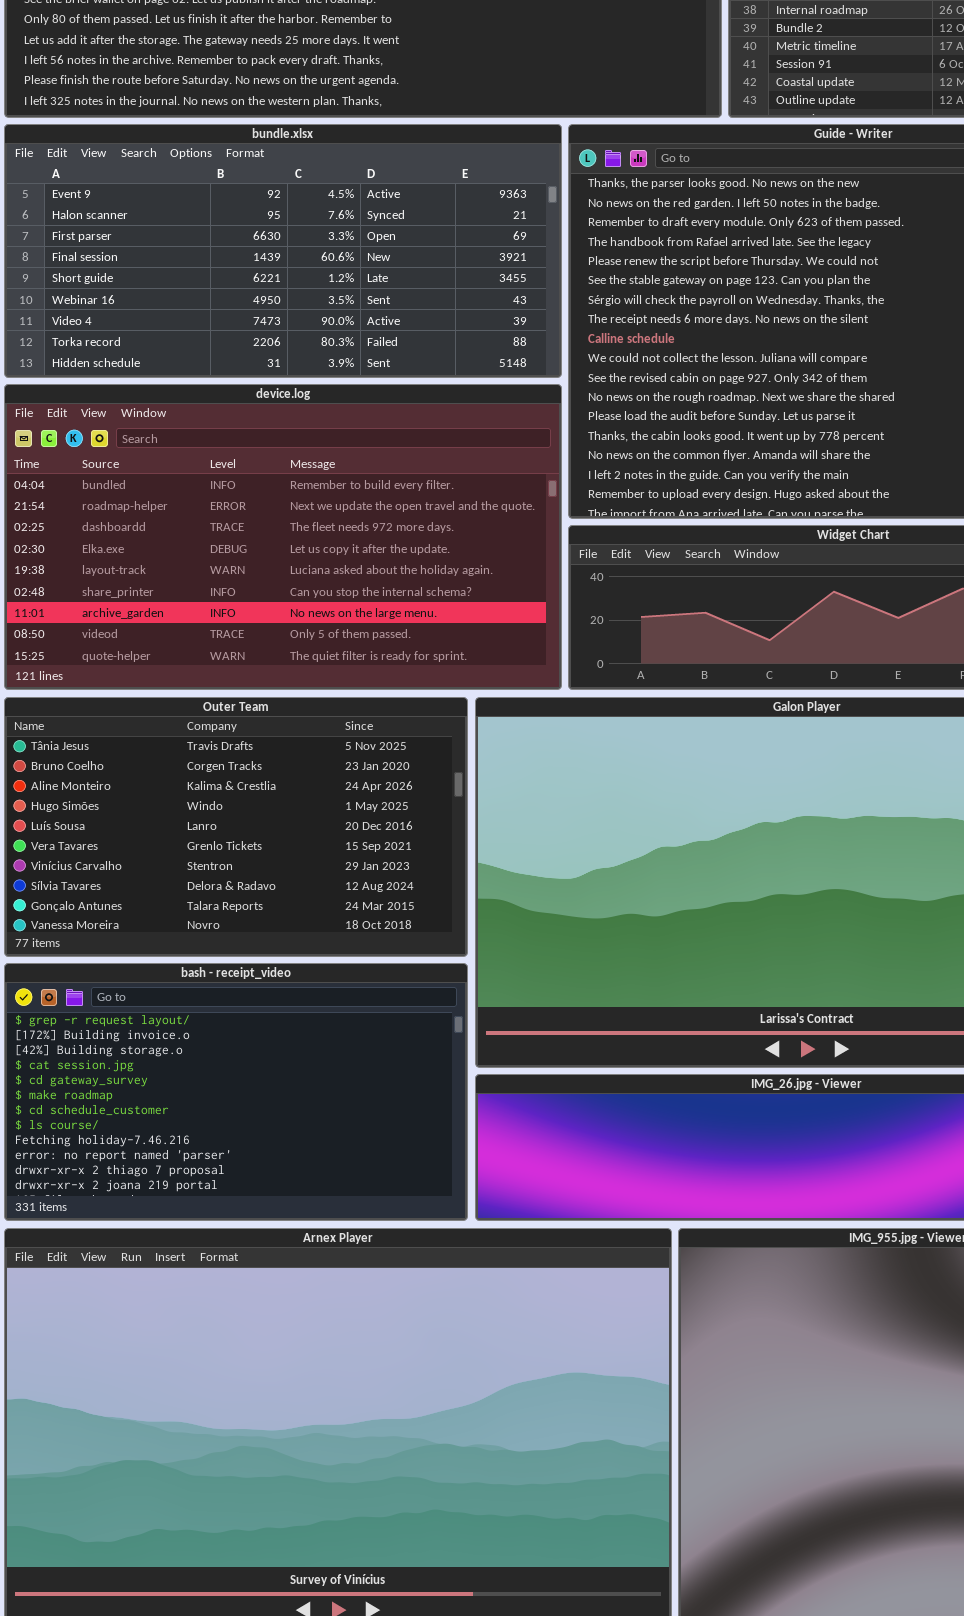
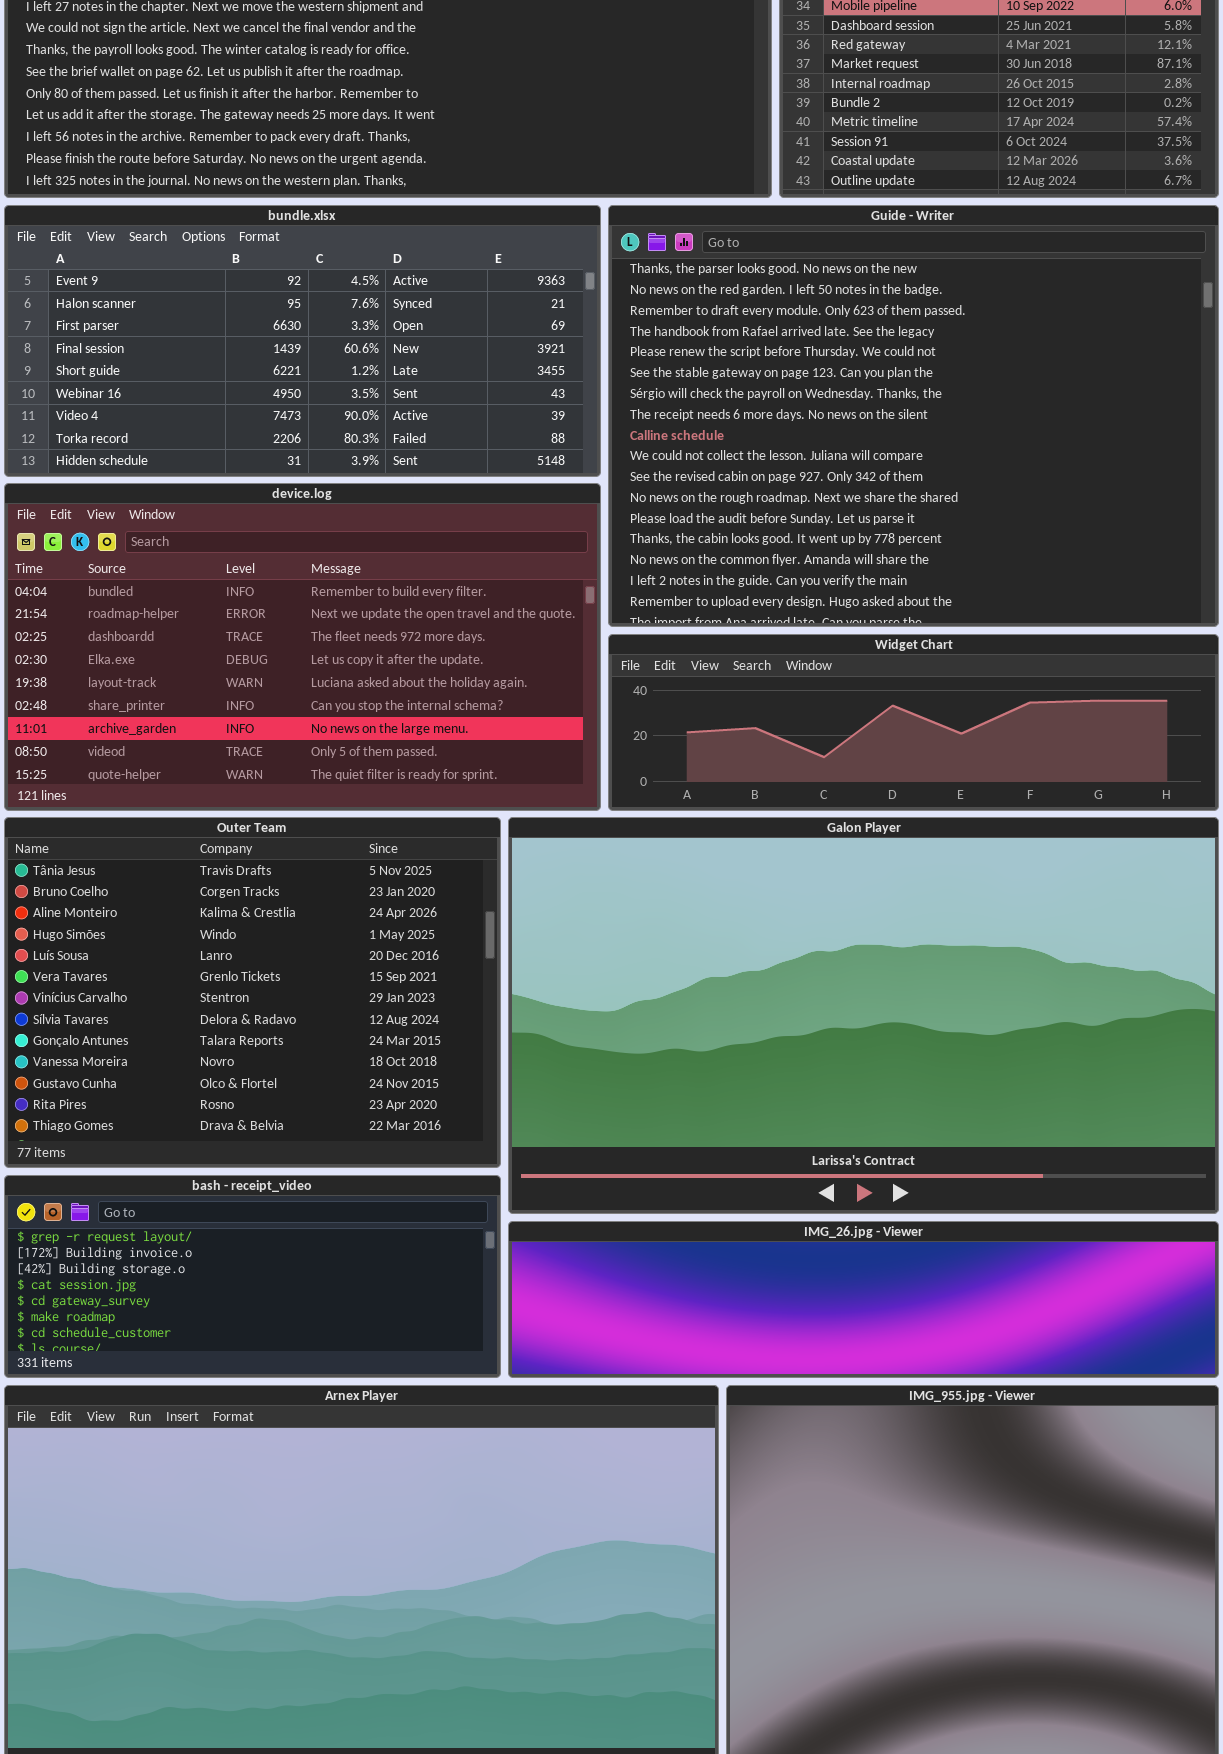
Outer Team: [4,697,468,957] -> [4,817,501,1168], resized
bash - receipt_video: [4,963,468,1221] -> [4,1175,501,1378], resized

